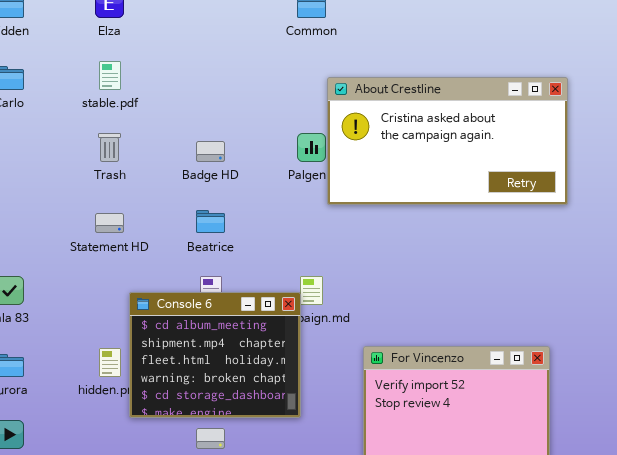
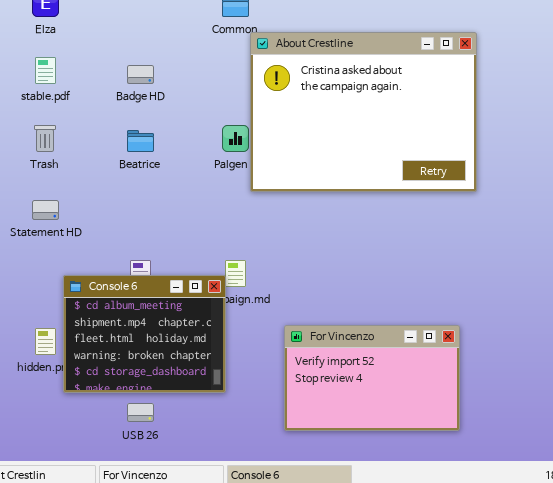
About Crestline: [327,77,568,205] -> [250,32,477,192], resized
Badge HD: [196,141,225,162] -> [127,65,154,84], moved
Beatrice: [196,210,225,233] -> [127,130,154,152], moved

